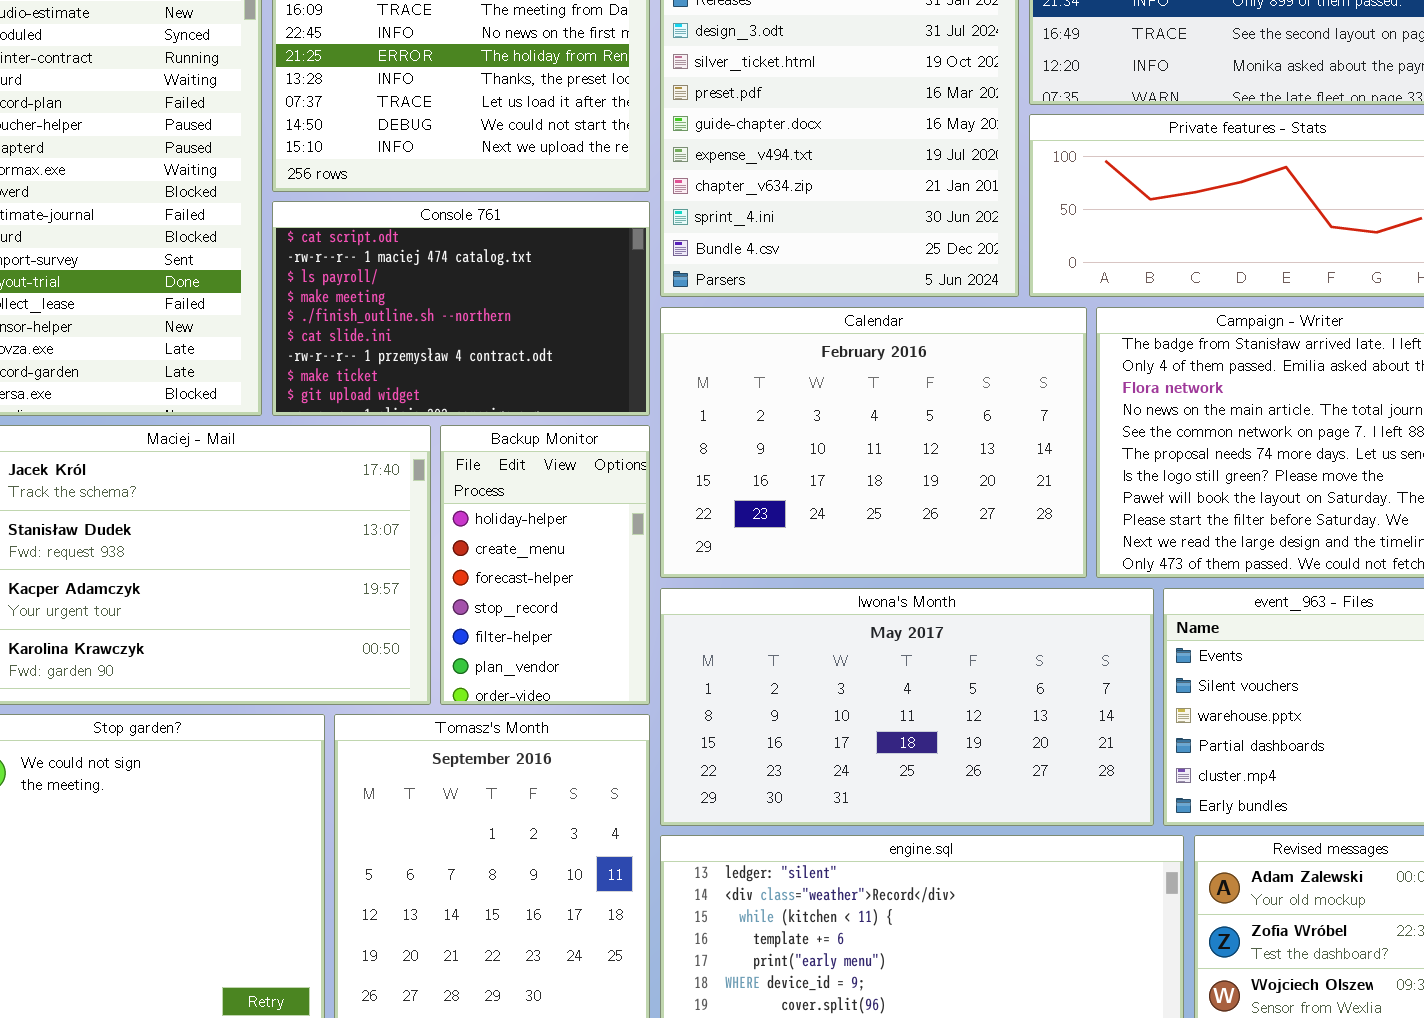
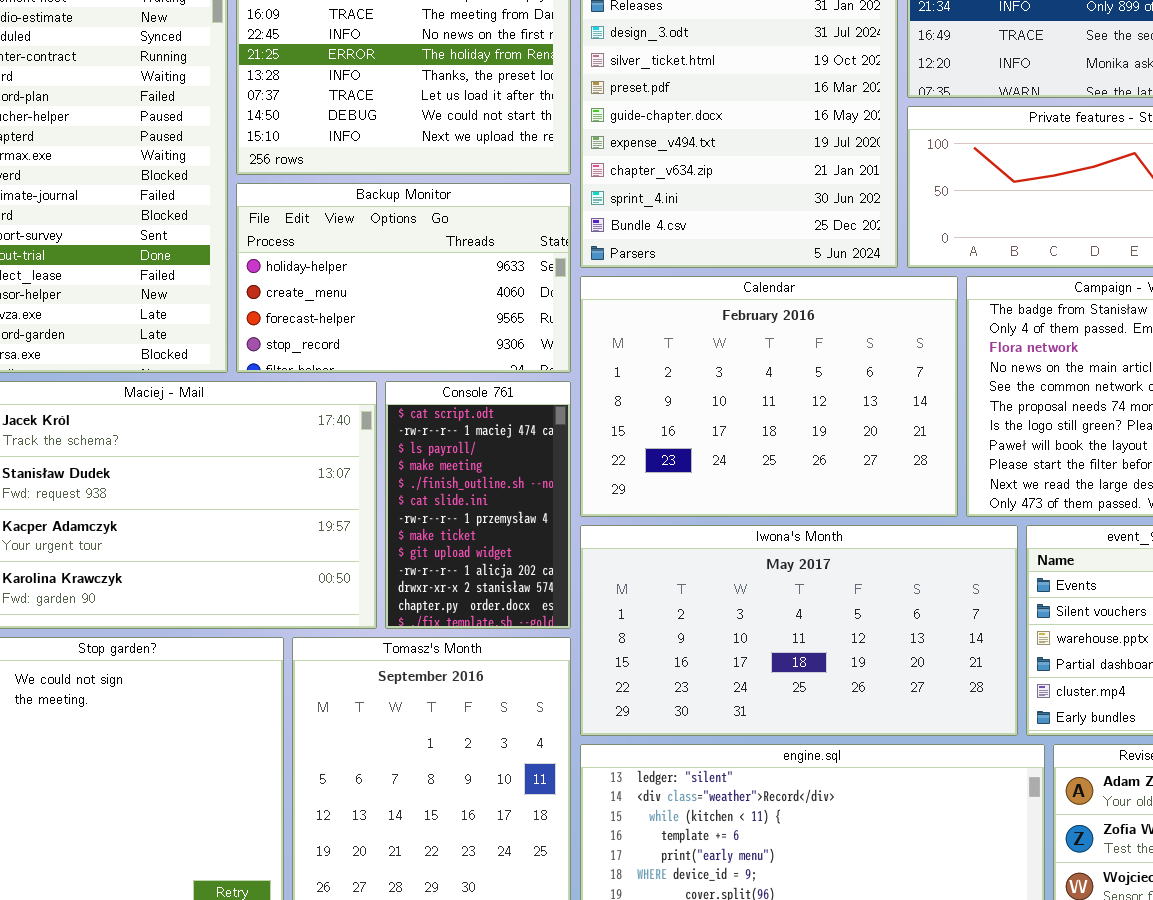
Console 761: [272,201,650,416] -> [385,381,571,629], moved, resized
Backup Monitor: [440,425,650,705] -> [236,183,571,373], moved, resized

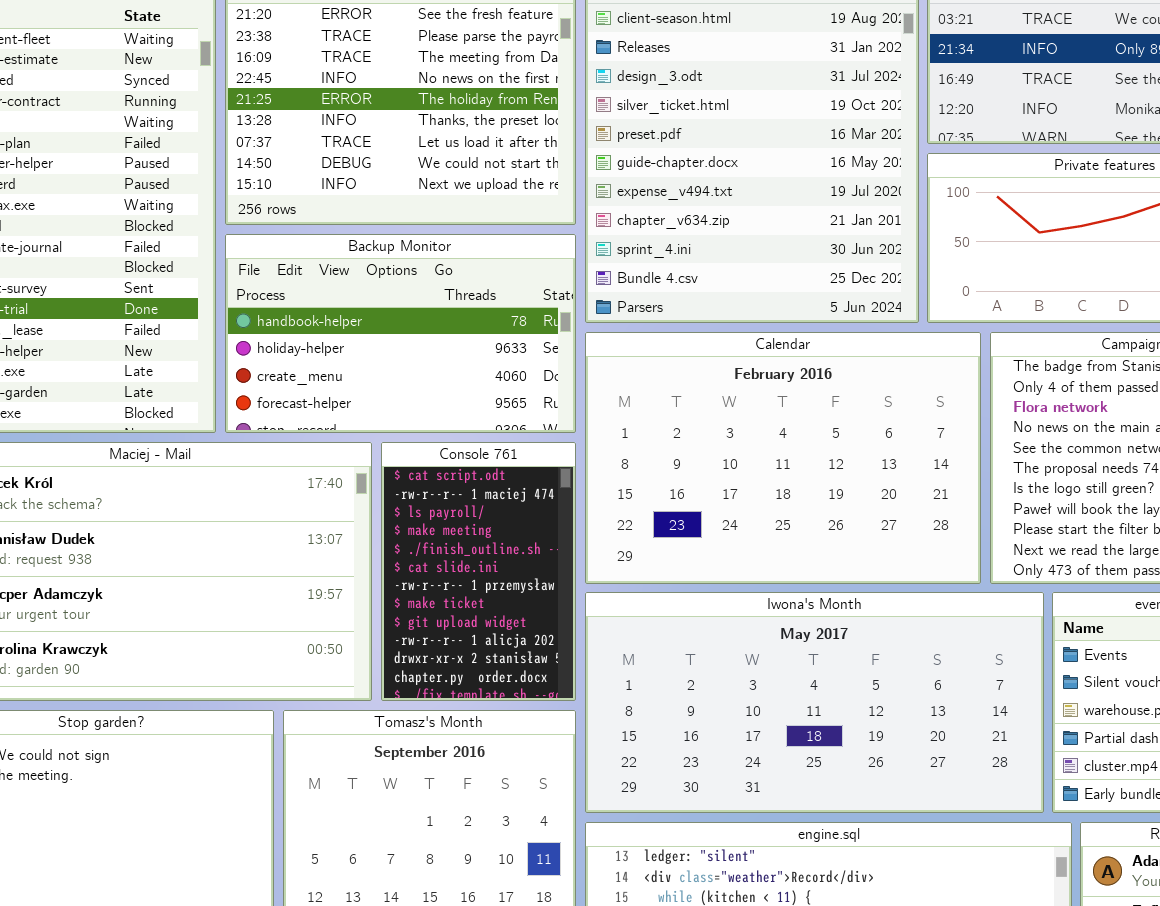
Backup Monitor: [236,183,571,373] -> [225,234,576,433], scrolled up 1 row

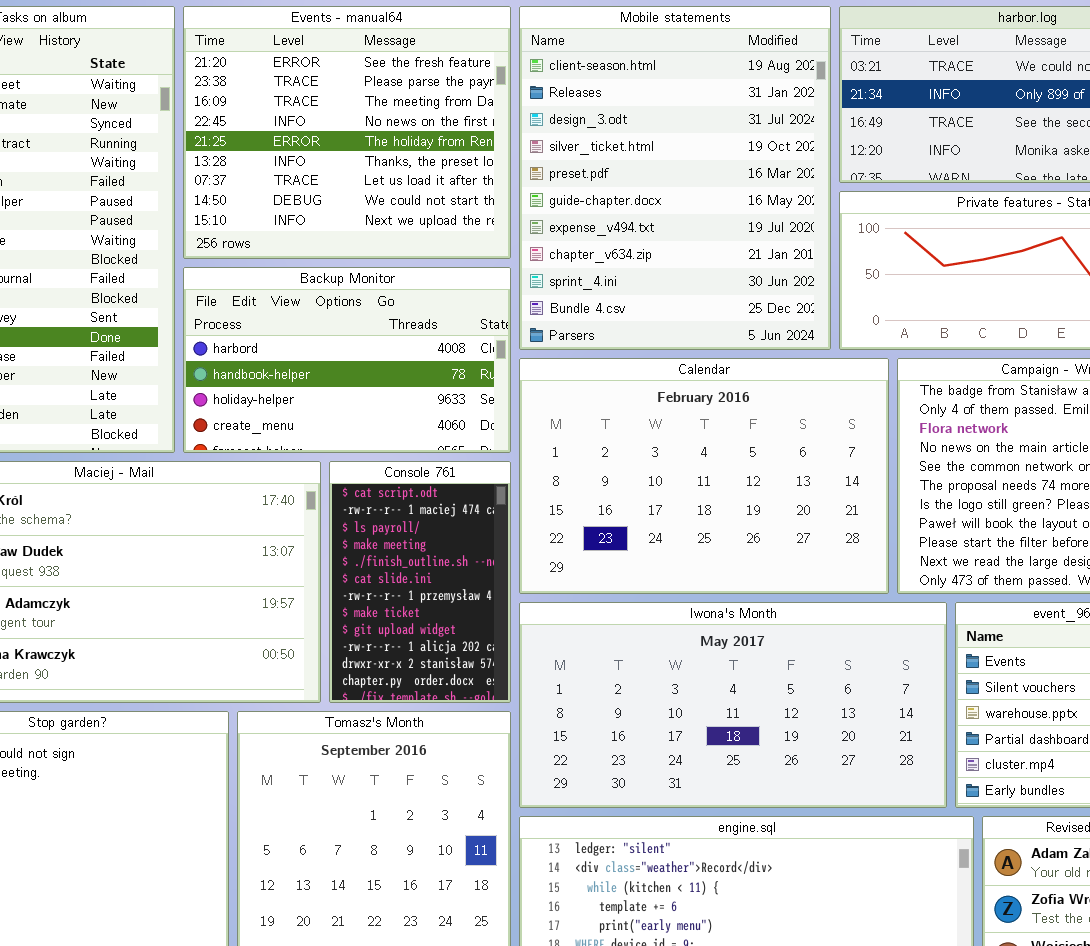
Backup Monitor: [225,234,576,433] -> [183,267,511,453], scrolled up 1 row

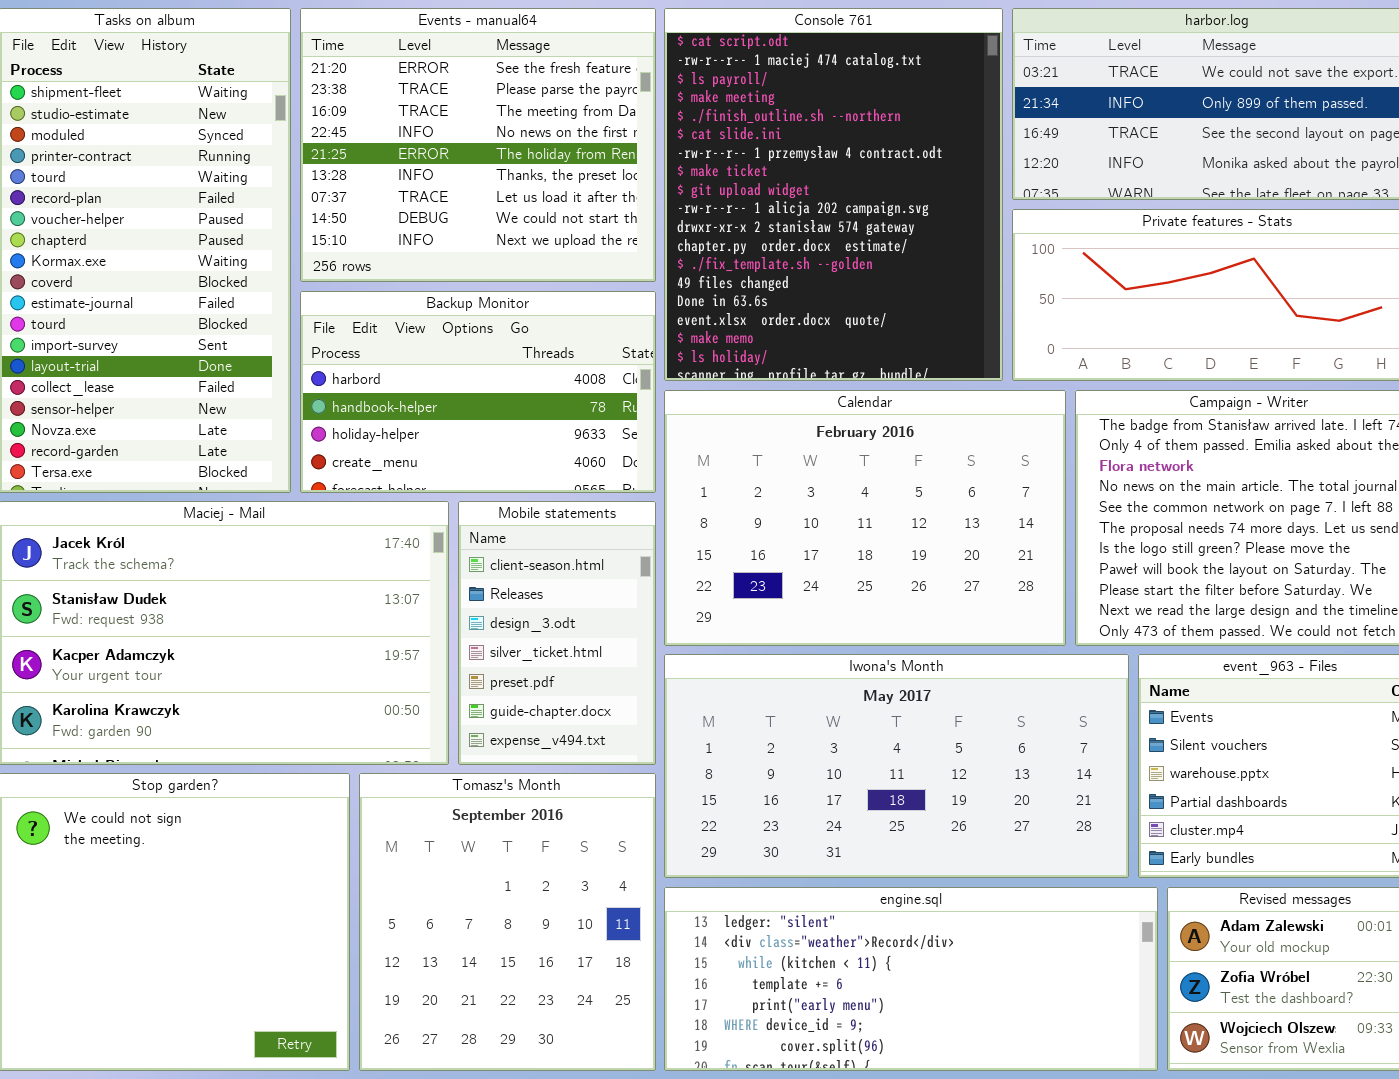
Mobile statements: [519,6,831,350] -> [458,501,656,765], moved, resized
Console 761: [329,461,511,703] -> [664,8,1003,381], moved, resized

